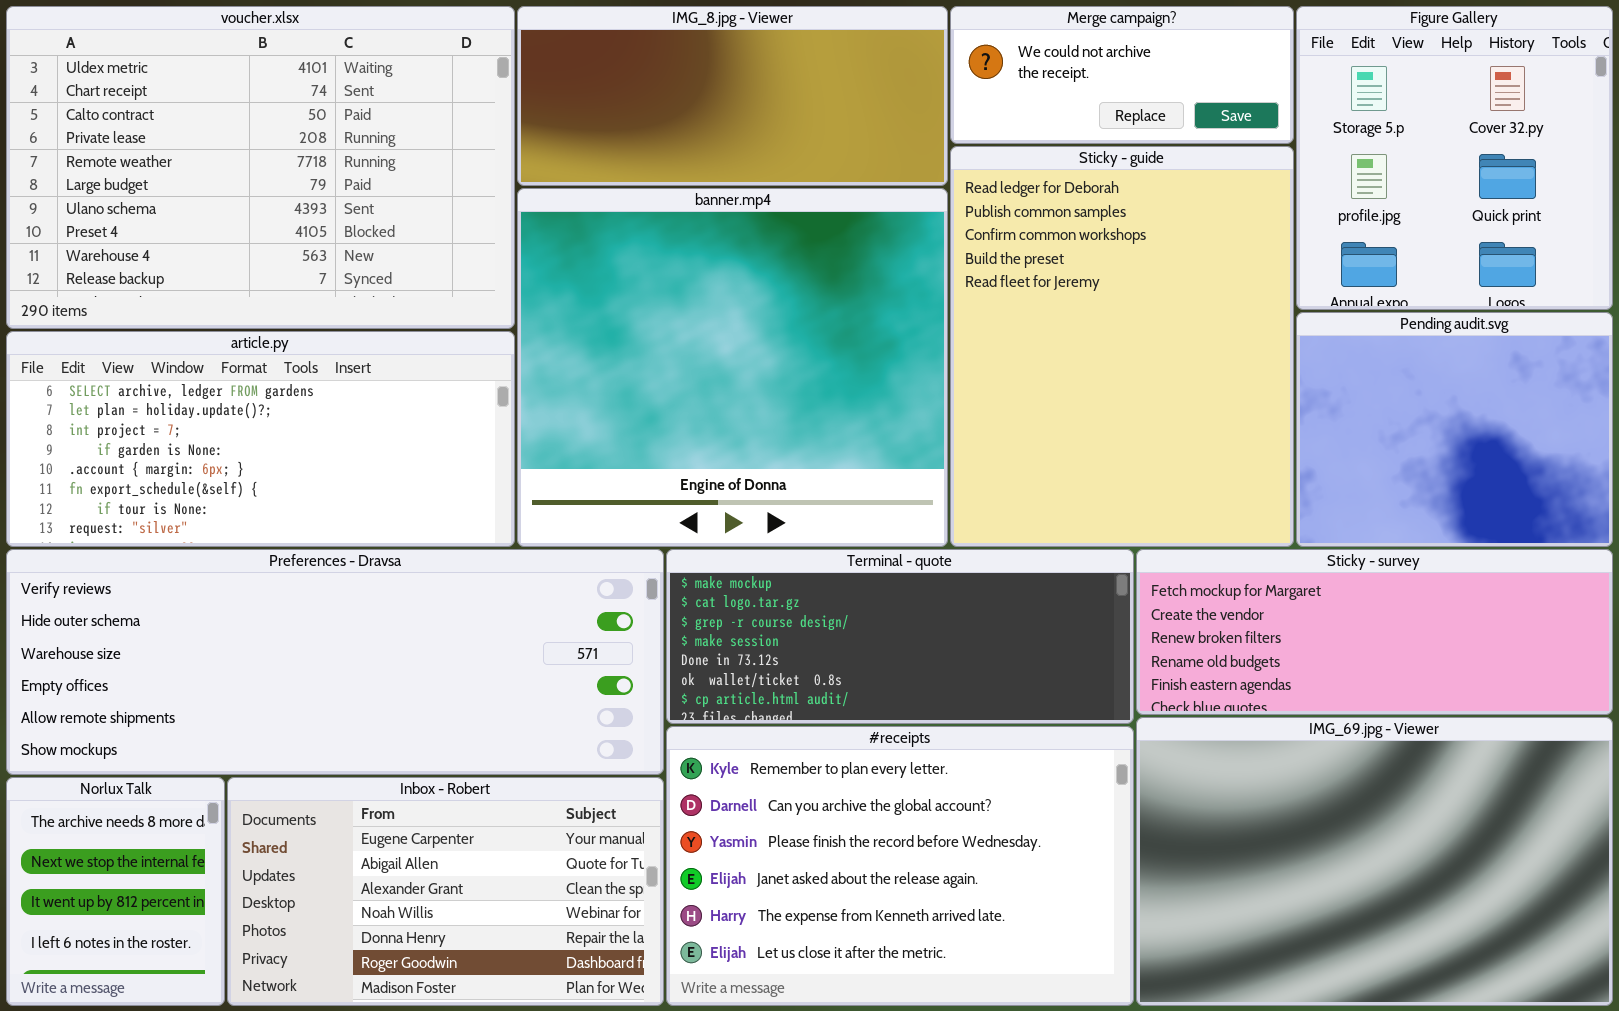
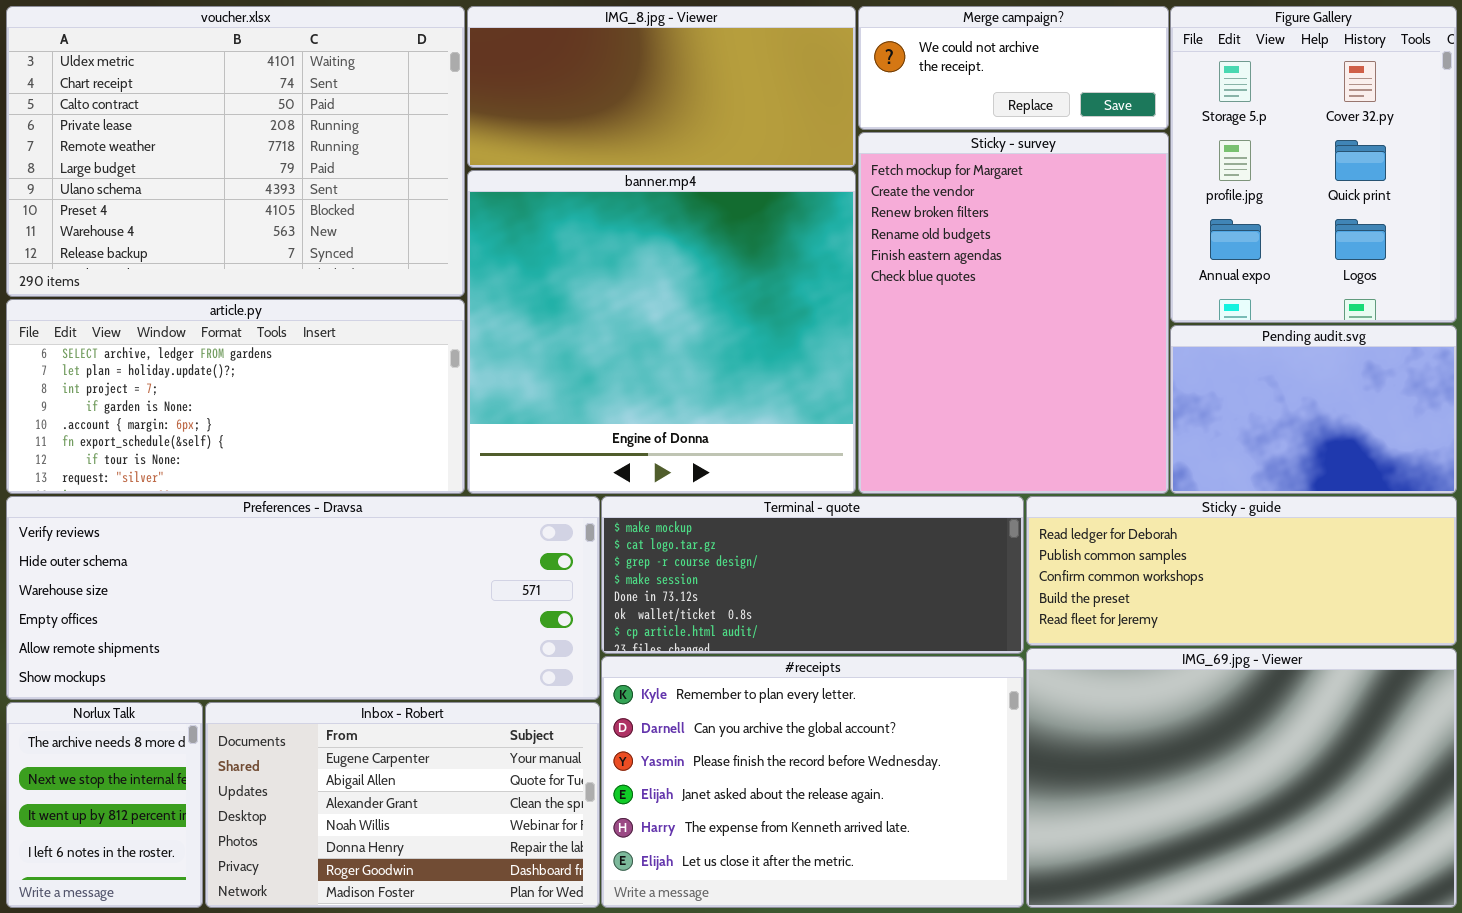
Figure Gallery: [1296,6,1613,310] -> [1170,6,1457,323], resized
Sticky - guide: [950,146,1294,547] -> [1026,496,1457,646], moved, resized
Pending audit.svg: [1296,312,1613,547] -> [1170,325,1457,494], resized
Sticky - survey: [1136,549,1613,715] -> [858,132,1169,494], moved, resized

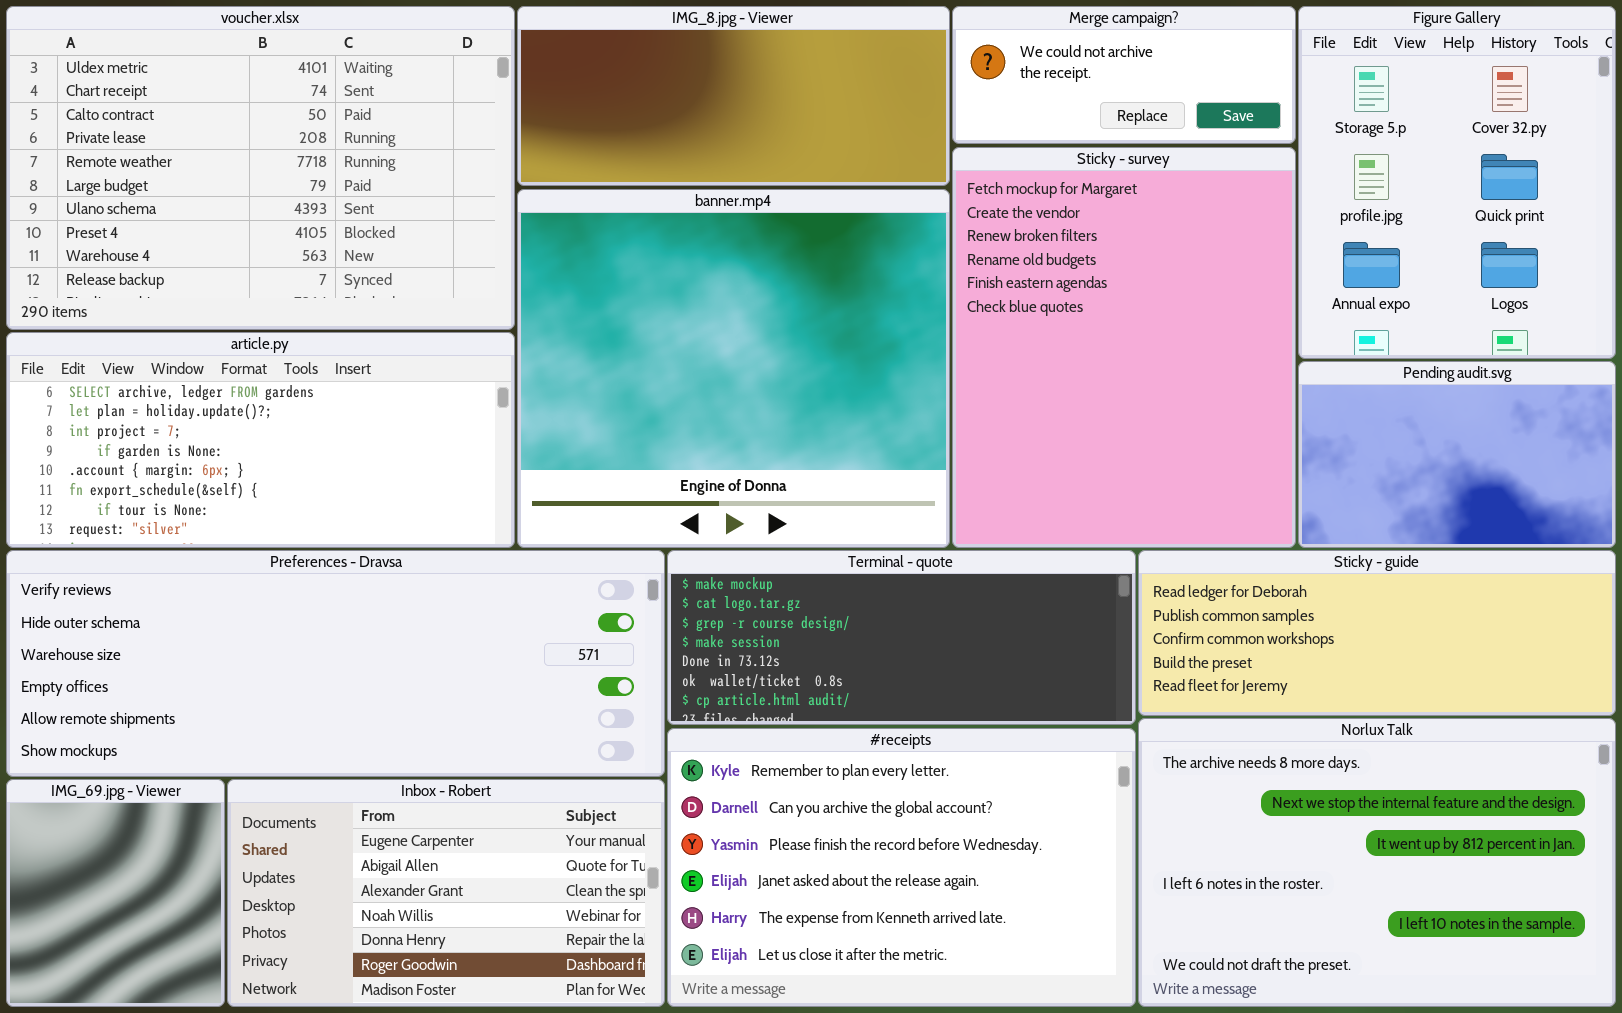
IMG_69.jpg - Viewer: [1026,648,1457,908] -> [6,779,225,1007], moved, resized
Norlux Talk: [6,702,203,908] -> [1138,718,1616,1007], moved, resized

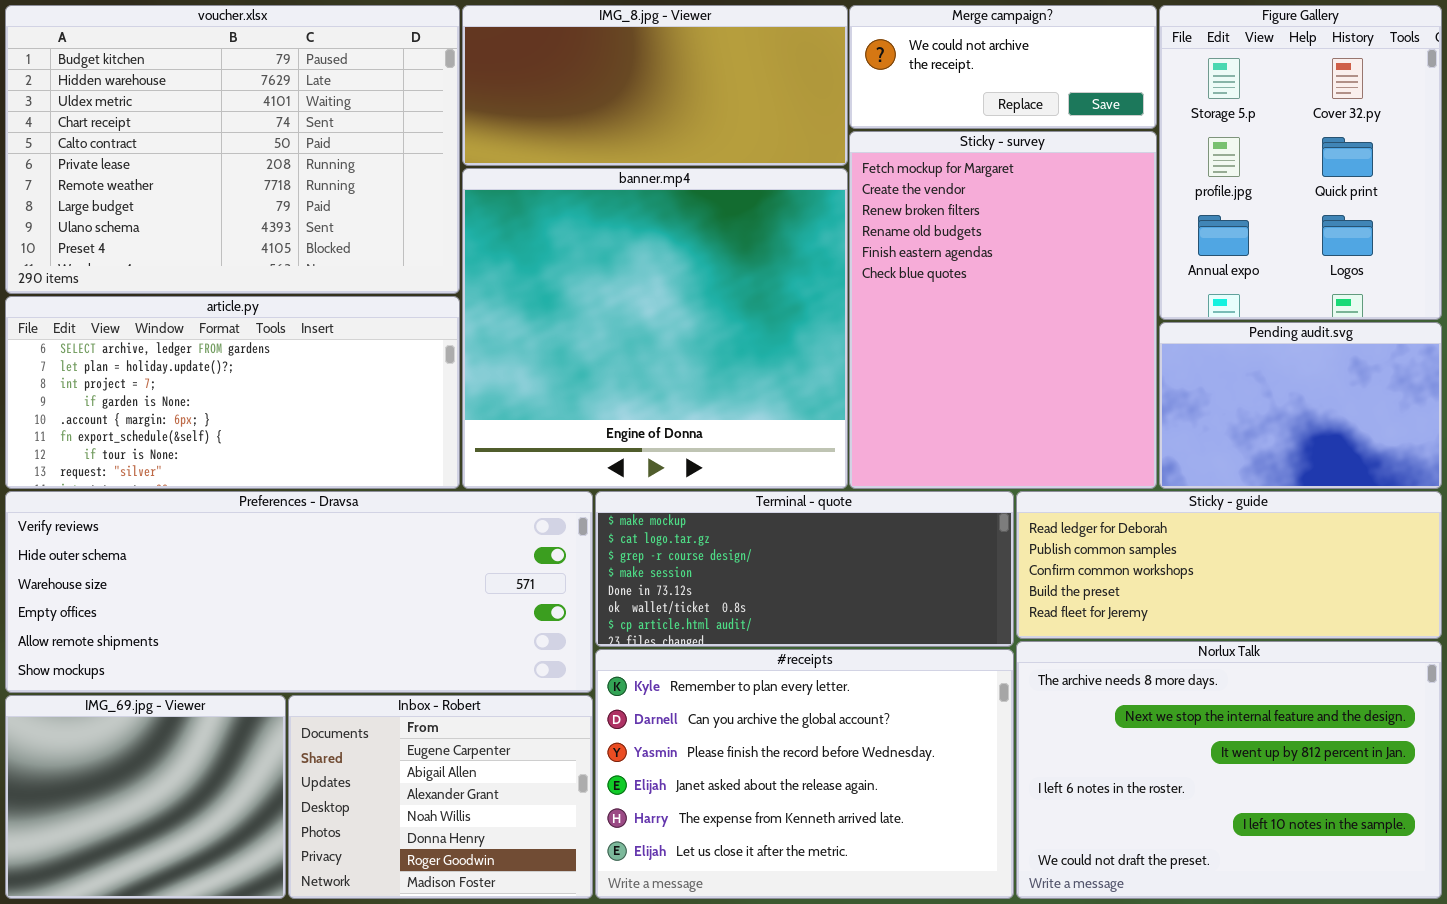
voucher.xlsx: [6,6,515,330] -> [5,5,460,294], scrolled up 2 rows
IMG_69.jpg - Viewer: [6,779,225,1007] -> [5,695,286,899], resized
Inbox - Robert: [227,779,665,1007] -> [288,695,593,899], resized

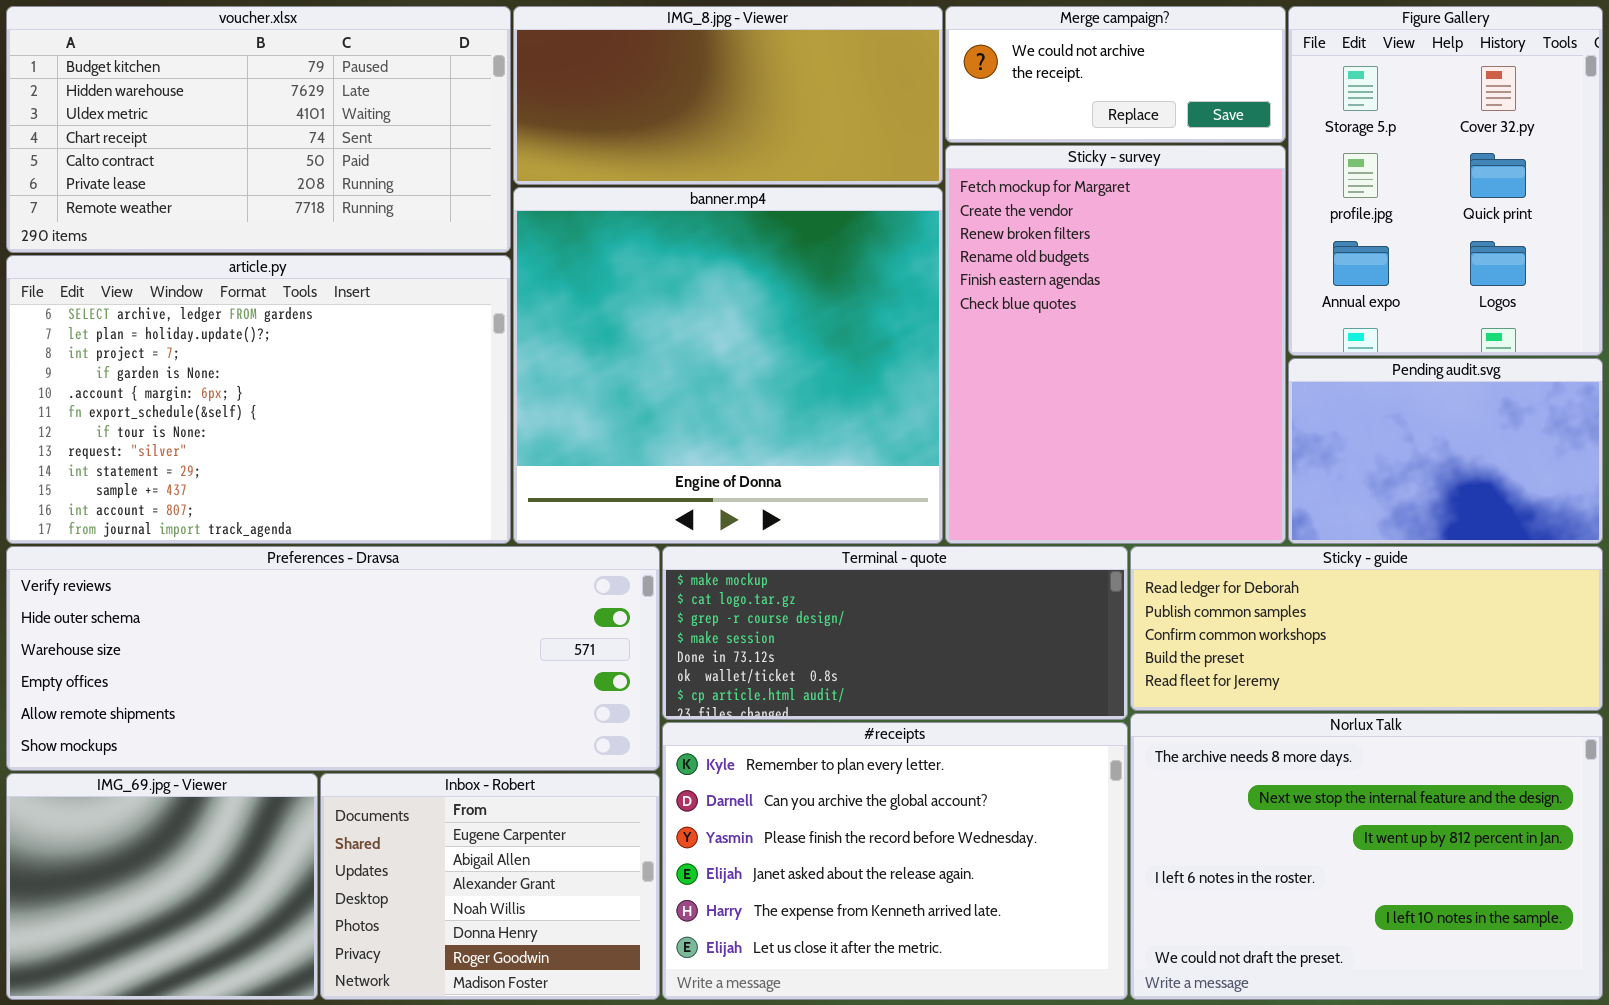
voucher.xlsx: [5,5,460,294] -> [6,6,511,253], resized
article.py: [5,296,460,489] -> [6,255,511,544], resized

